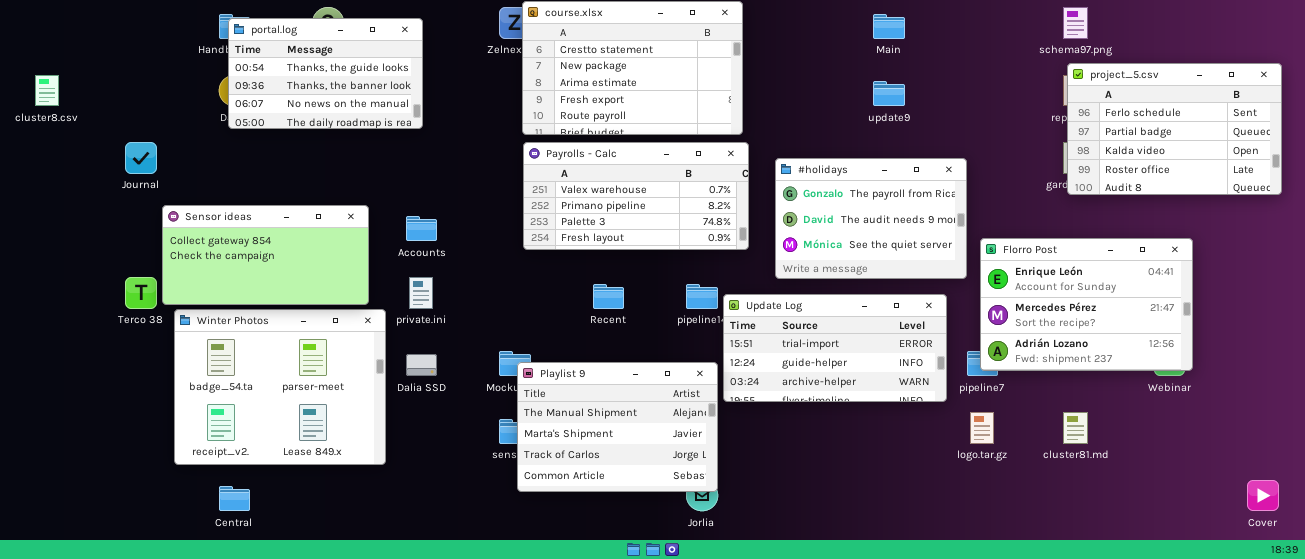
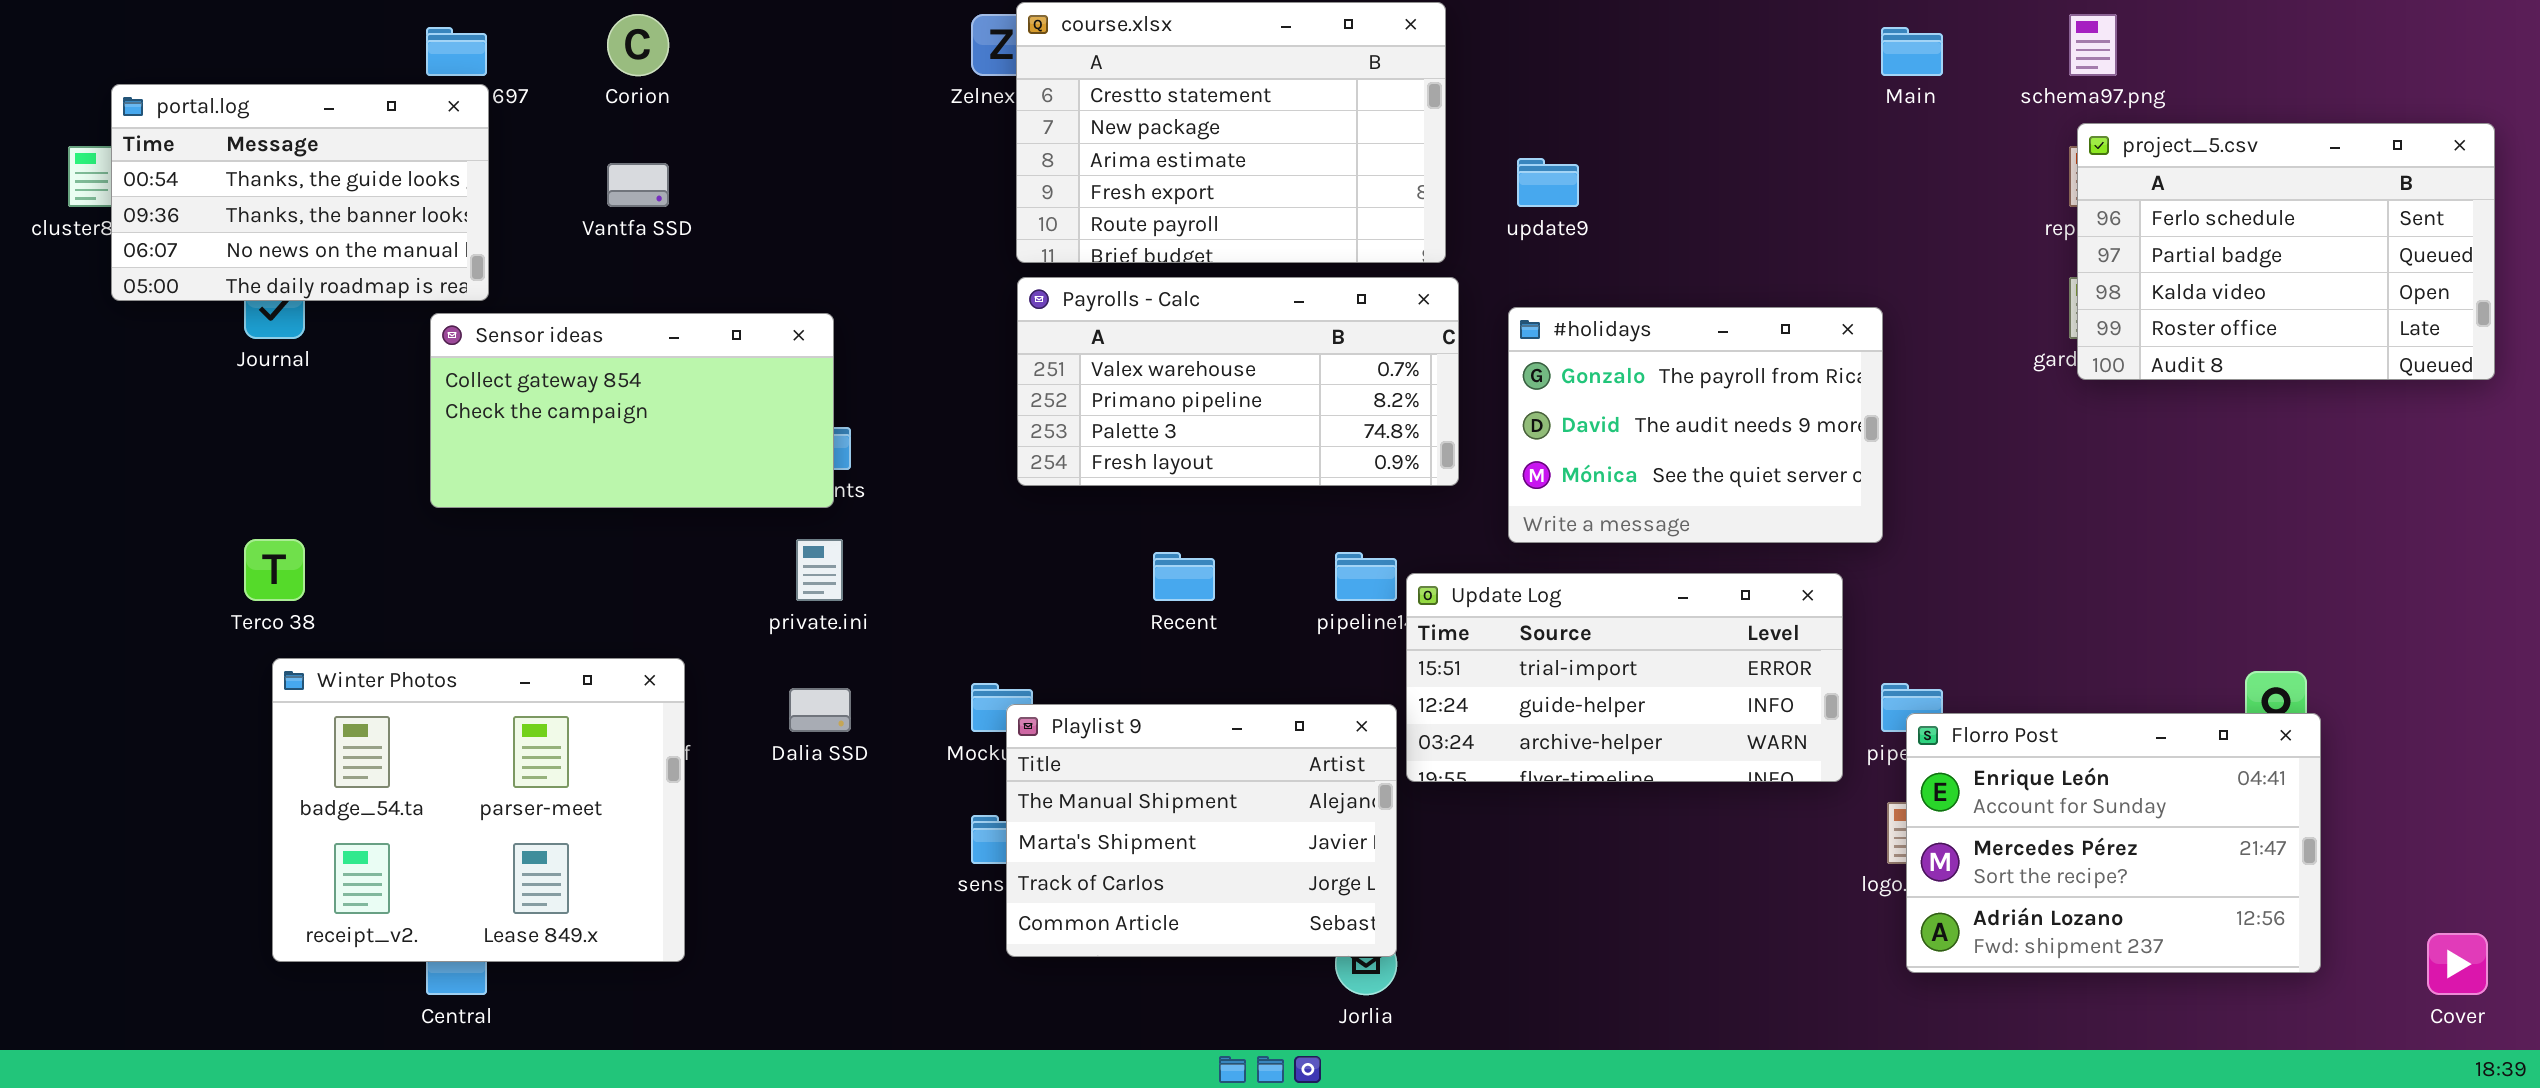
Main: [873,14,905,39] -> [1881,27,1943,76], moved
portal.log: [228,18,423,129] -> [111,84,489,301], moved
update9: [873,81,905,106] -> [1517,158,1579,207], moved
Sensor ideas: [162,205,369,305] -> [430,313,834,508], moved
Florro Post: [980,238,1193,371] -> [1906,713,2321,973], moved
Winter Photos: [174,309,386,465] -> [272,658,685,962], moved

